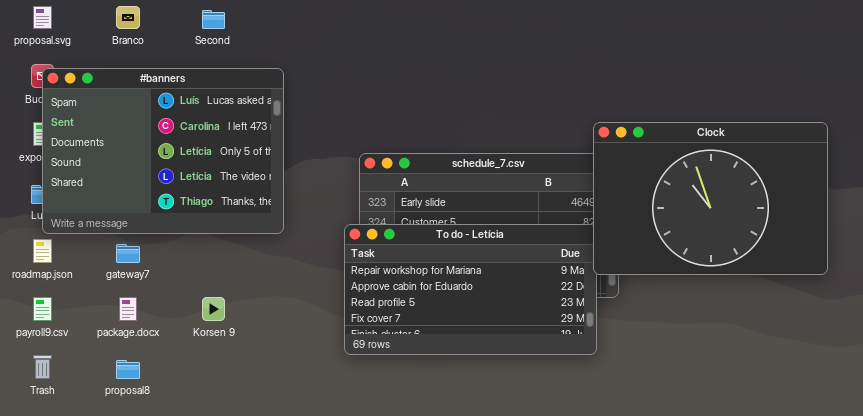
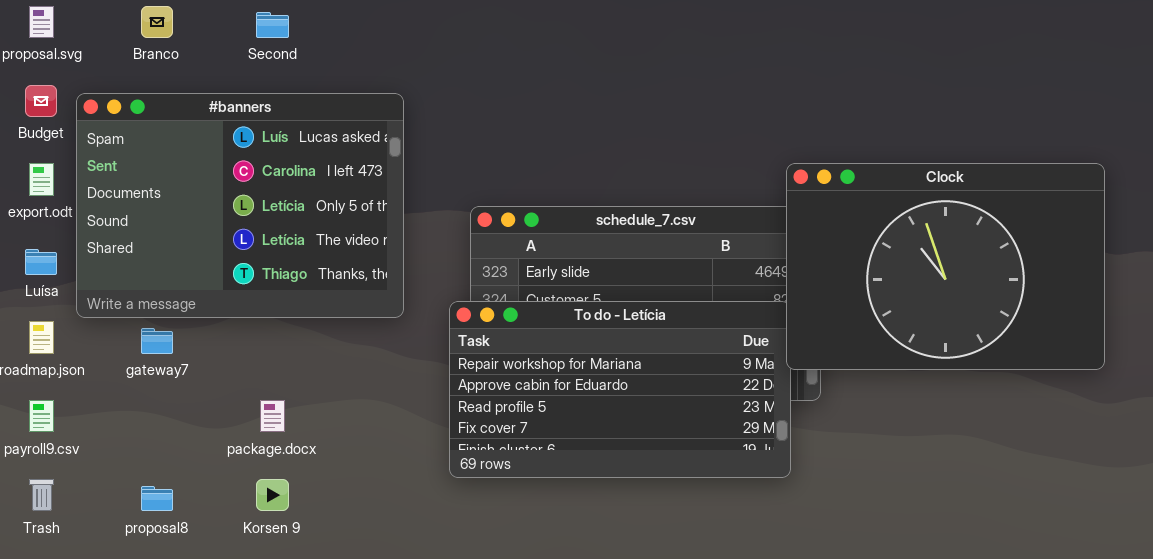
#banners: [42,68,284,234] -> [76,93,404,318], moved
package.docx: [119,297,137,321] -> [260,400,285,432], moved
Korsen 9: [202,297,225,321] -> [256,479,289,511], moved

